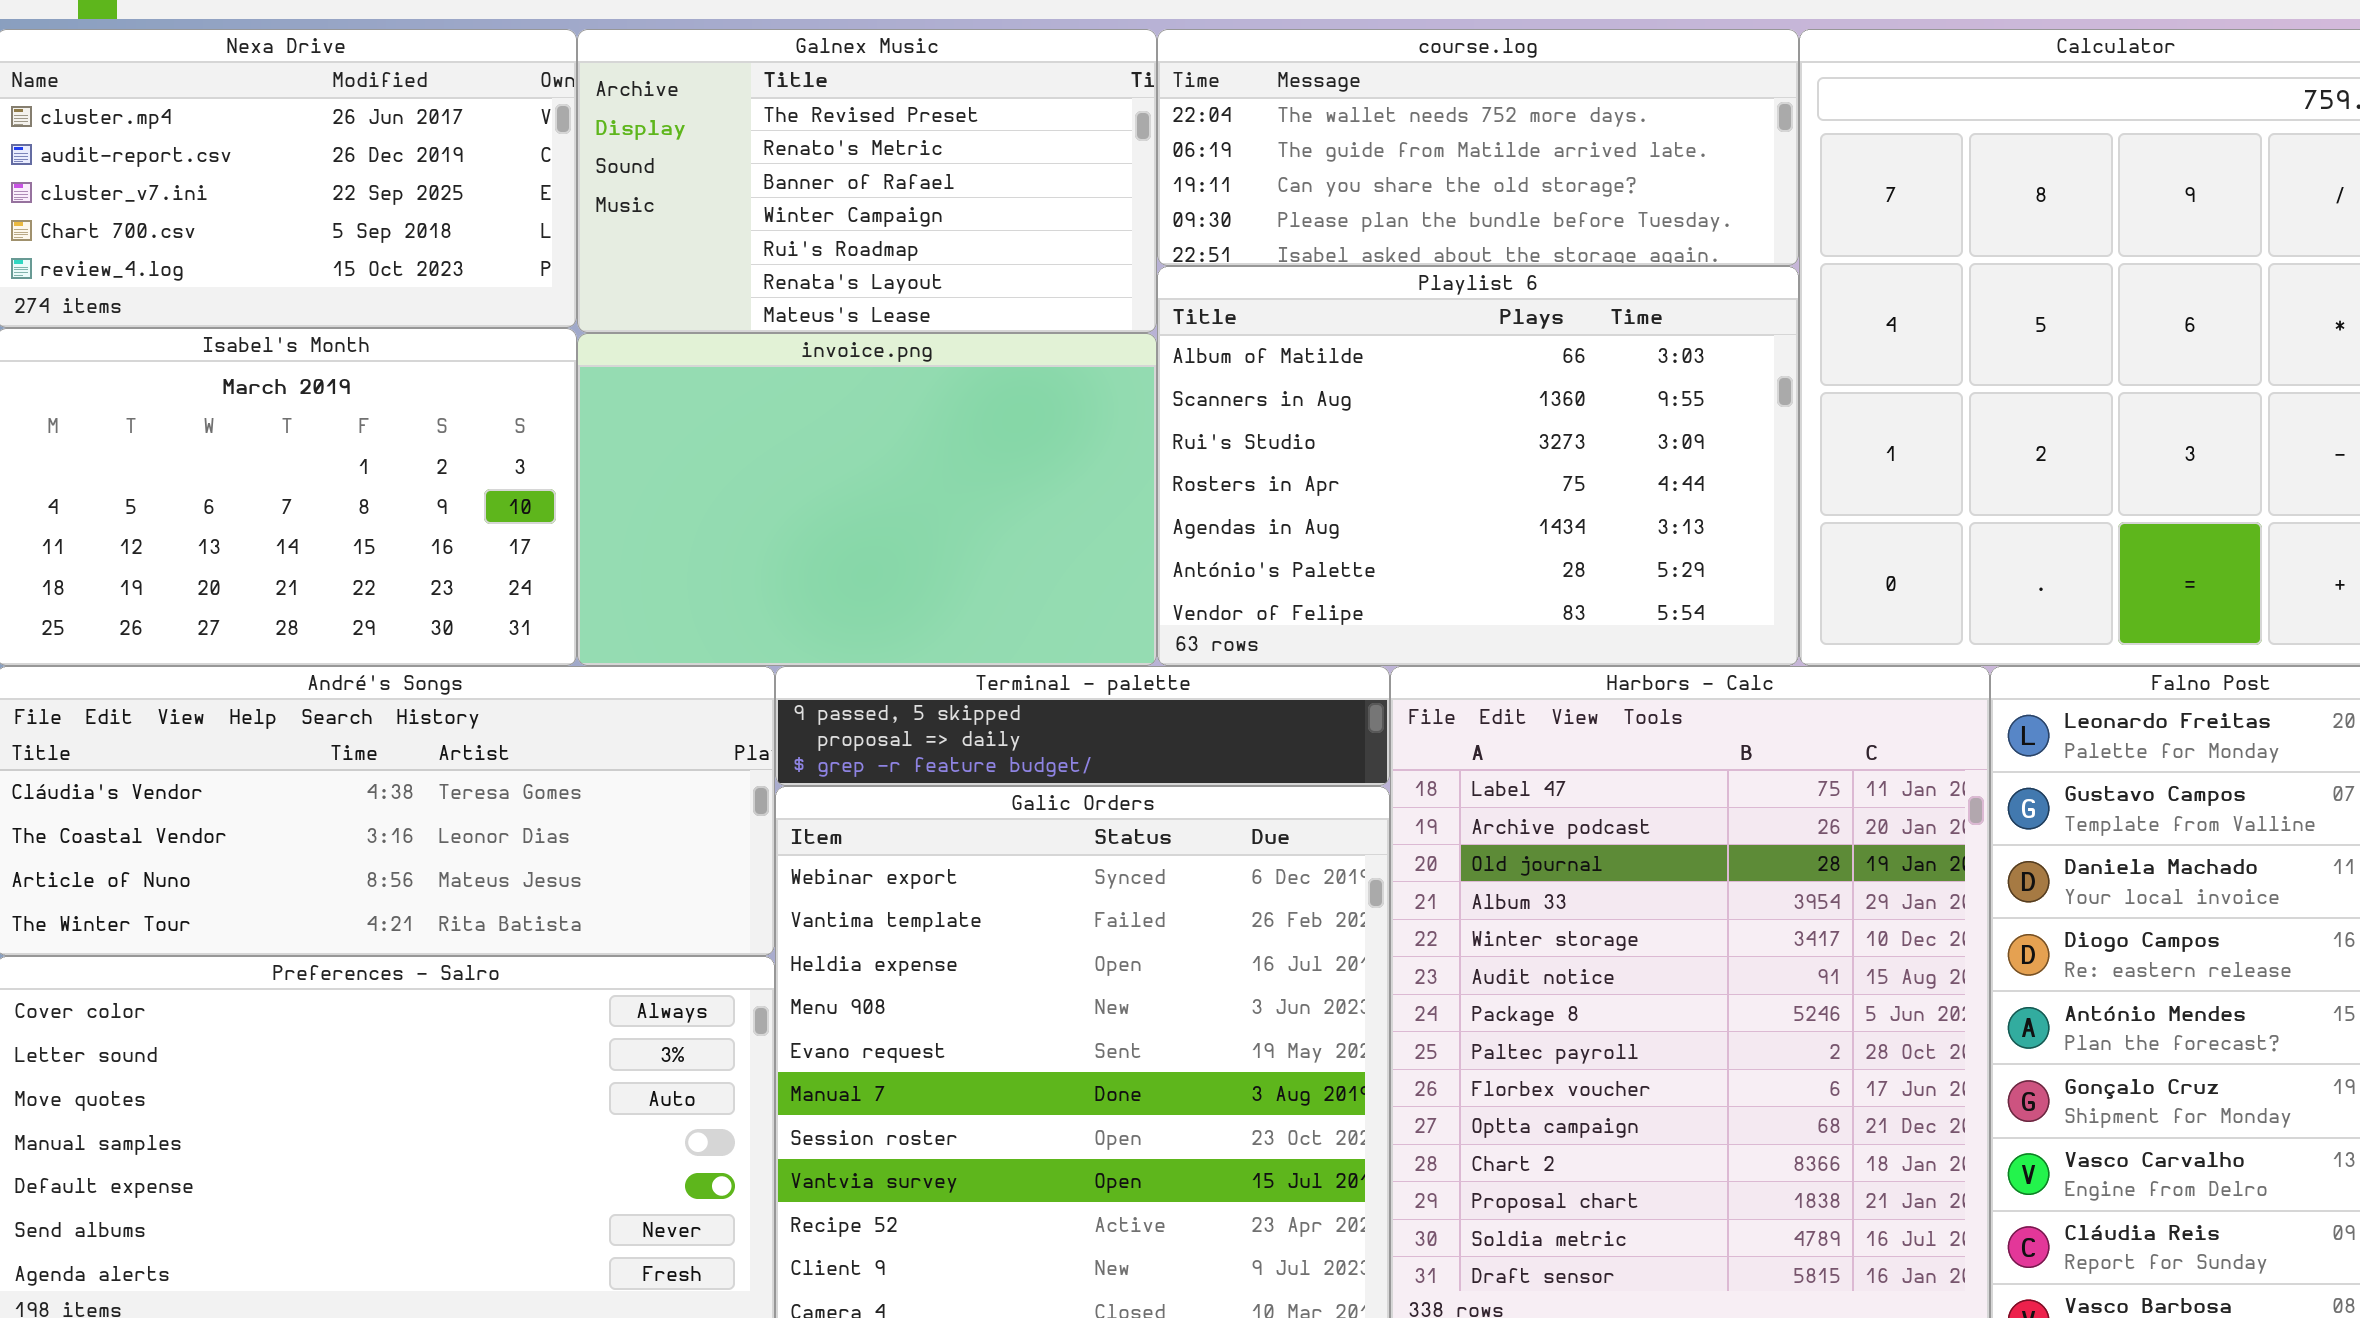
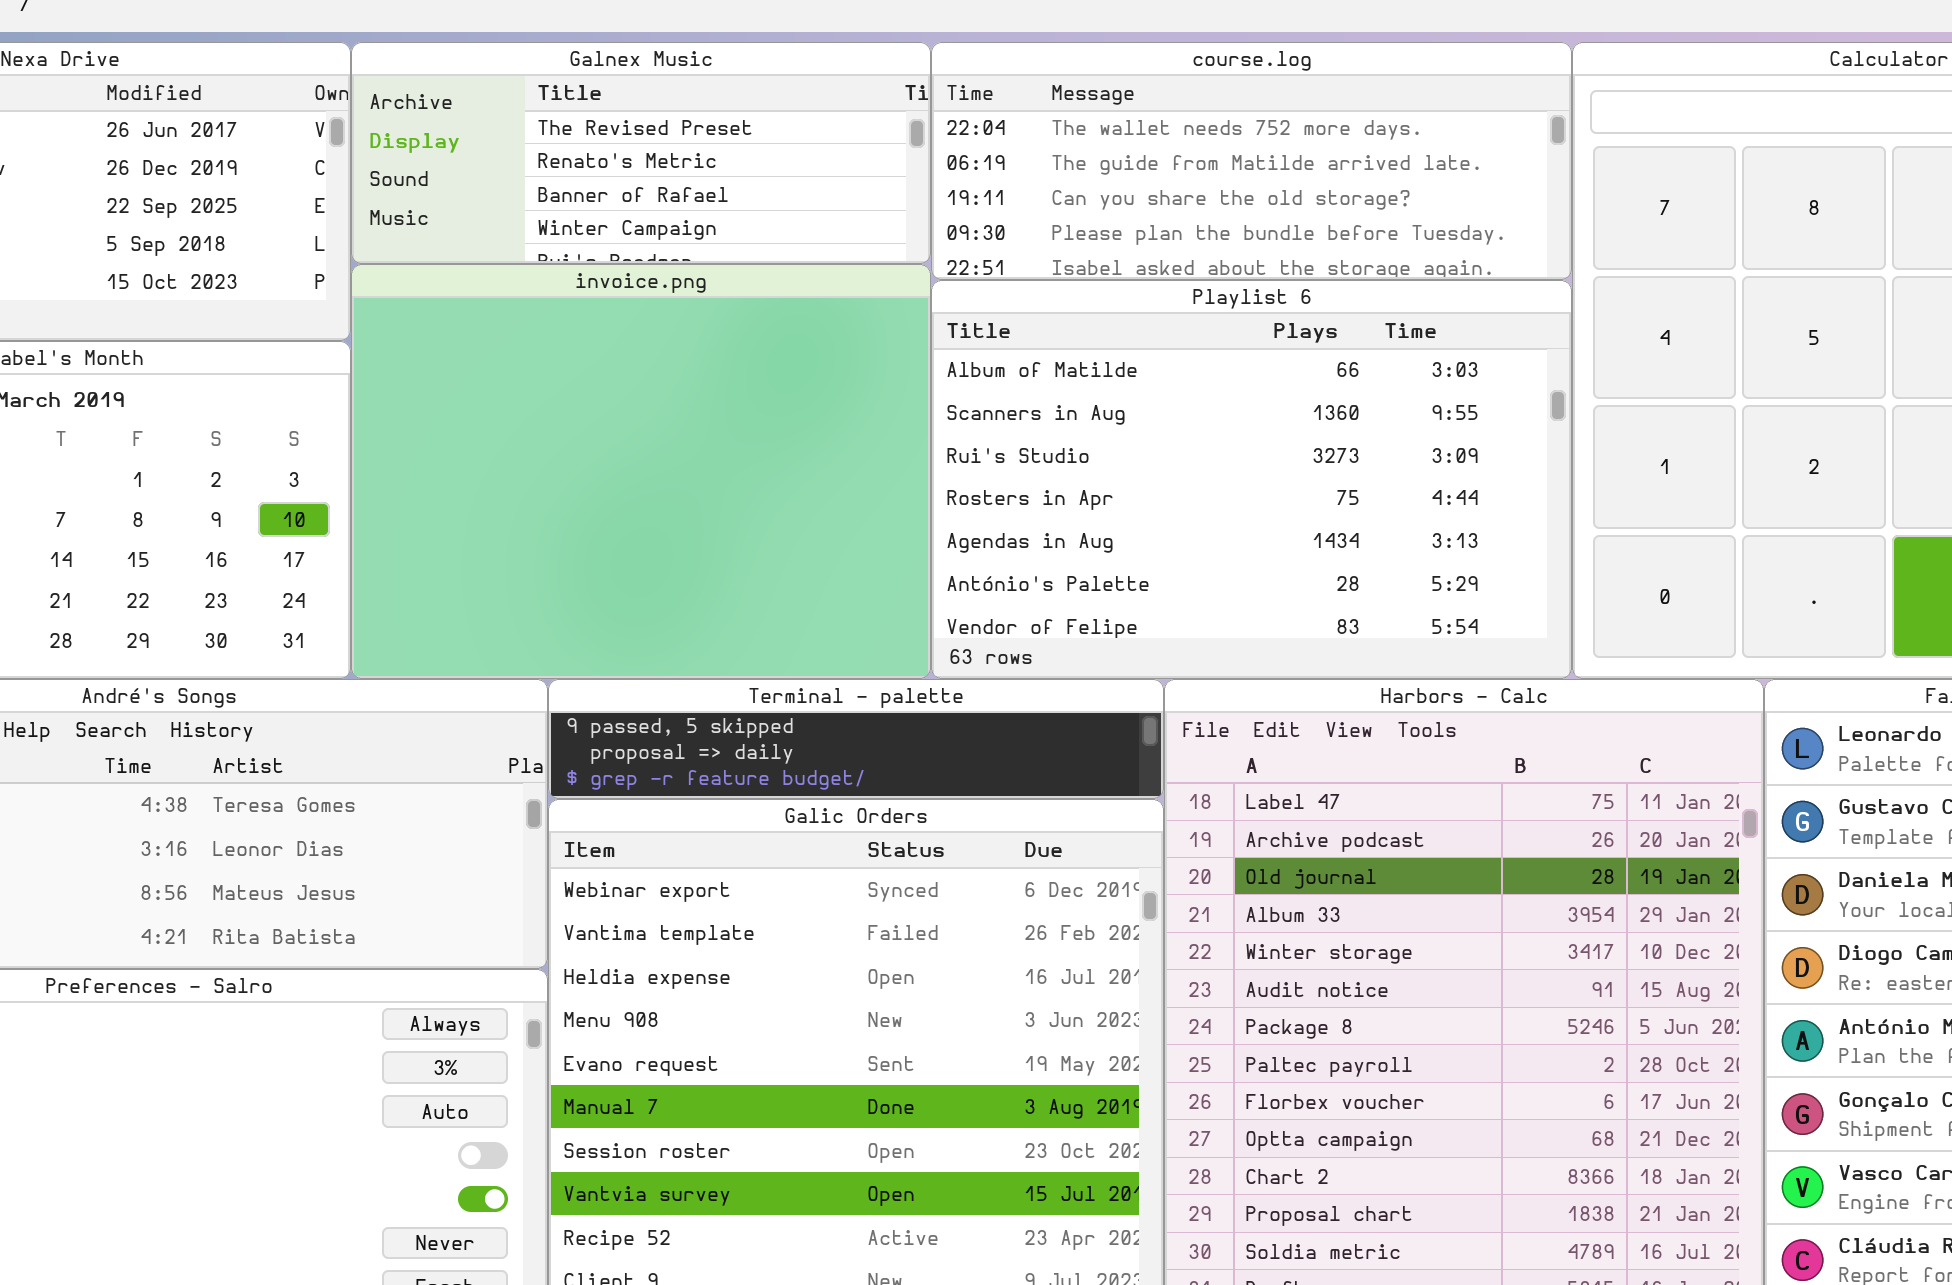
Galnex Music: [577,29,1157,333] -> [351,42,931,264], resized
invoice.png: [577,333,1157,666] -> [351,264,931,679], resized

